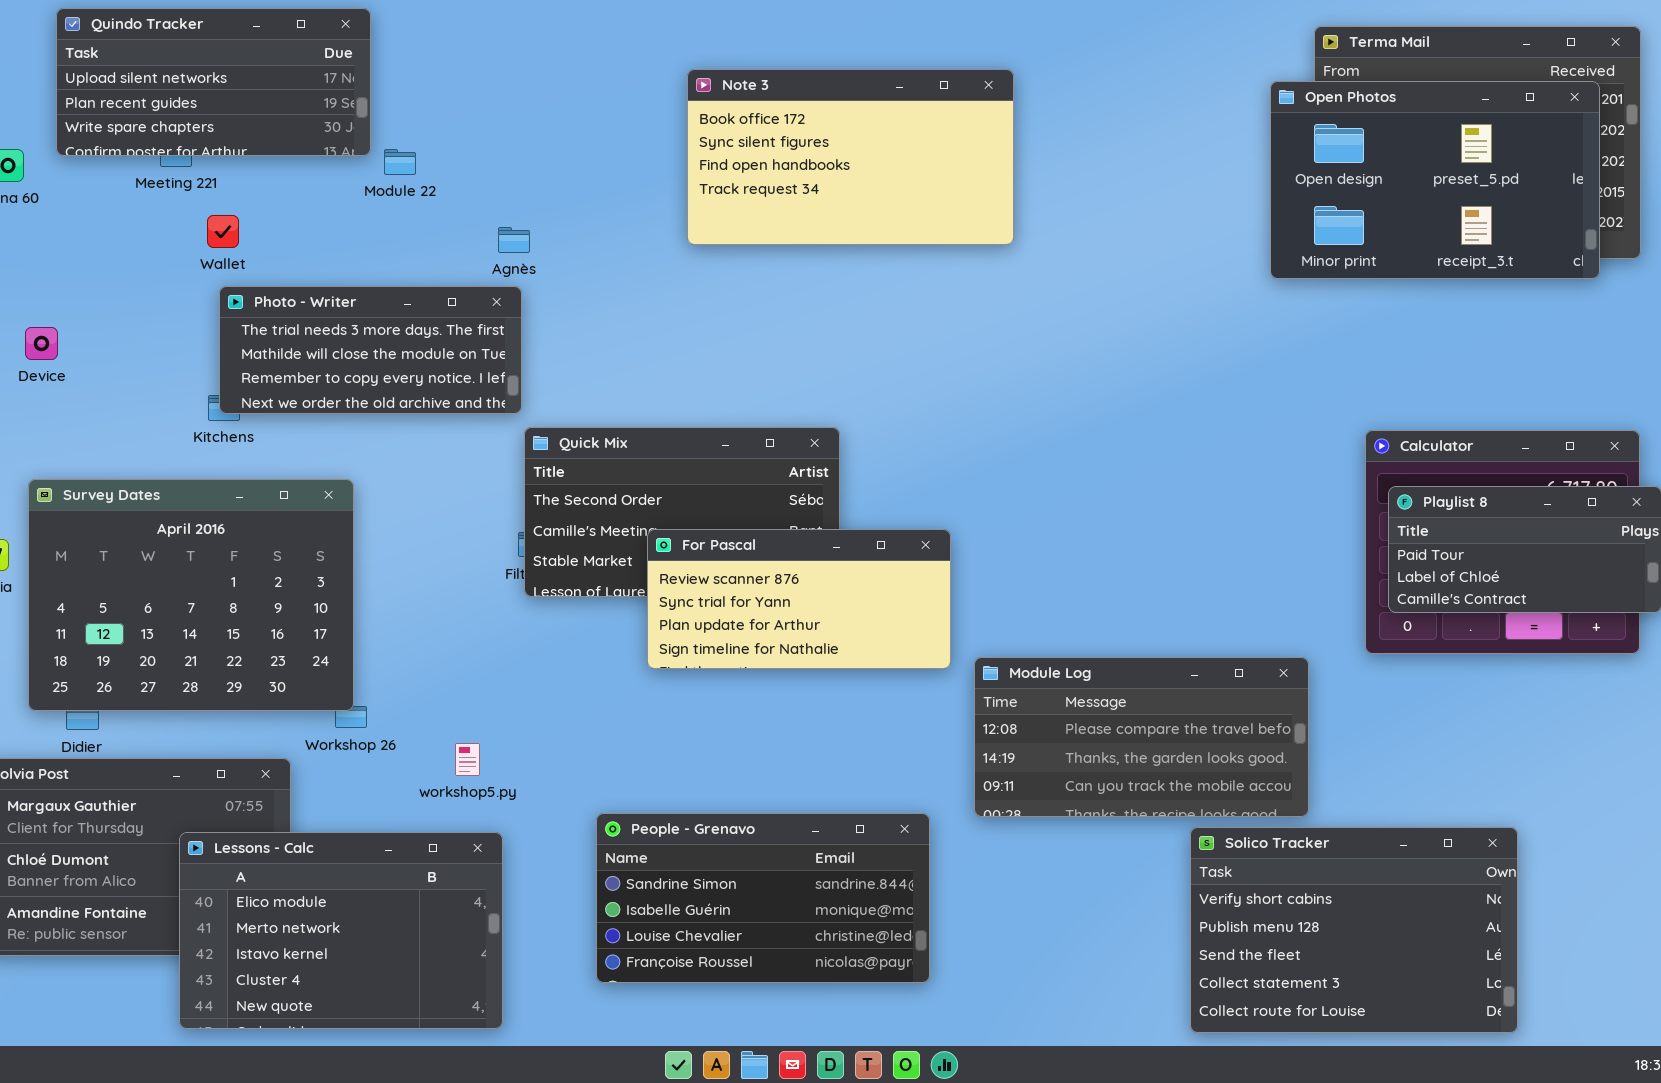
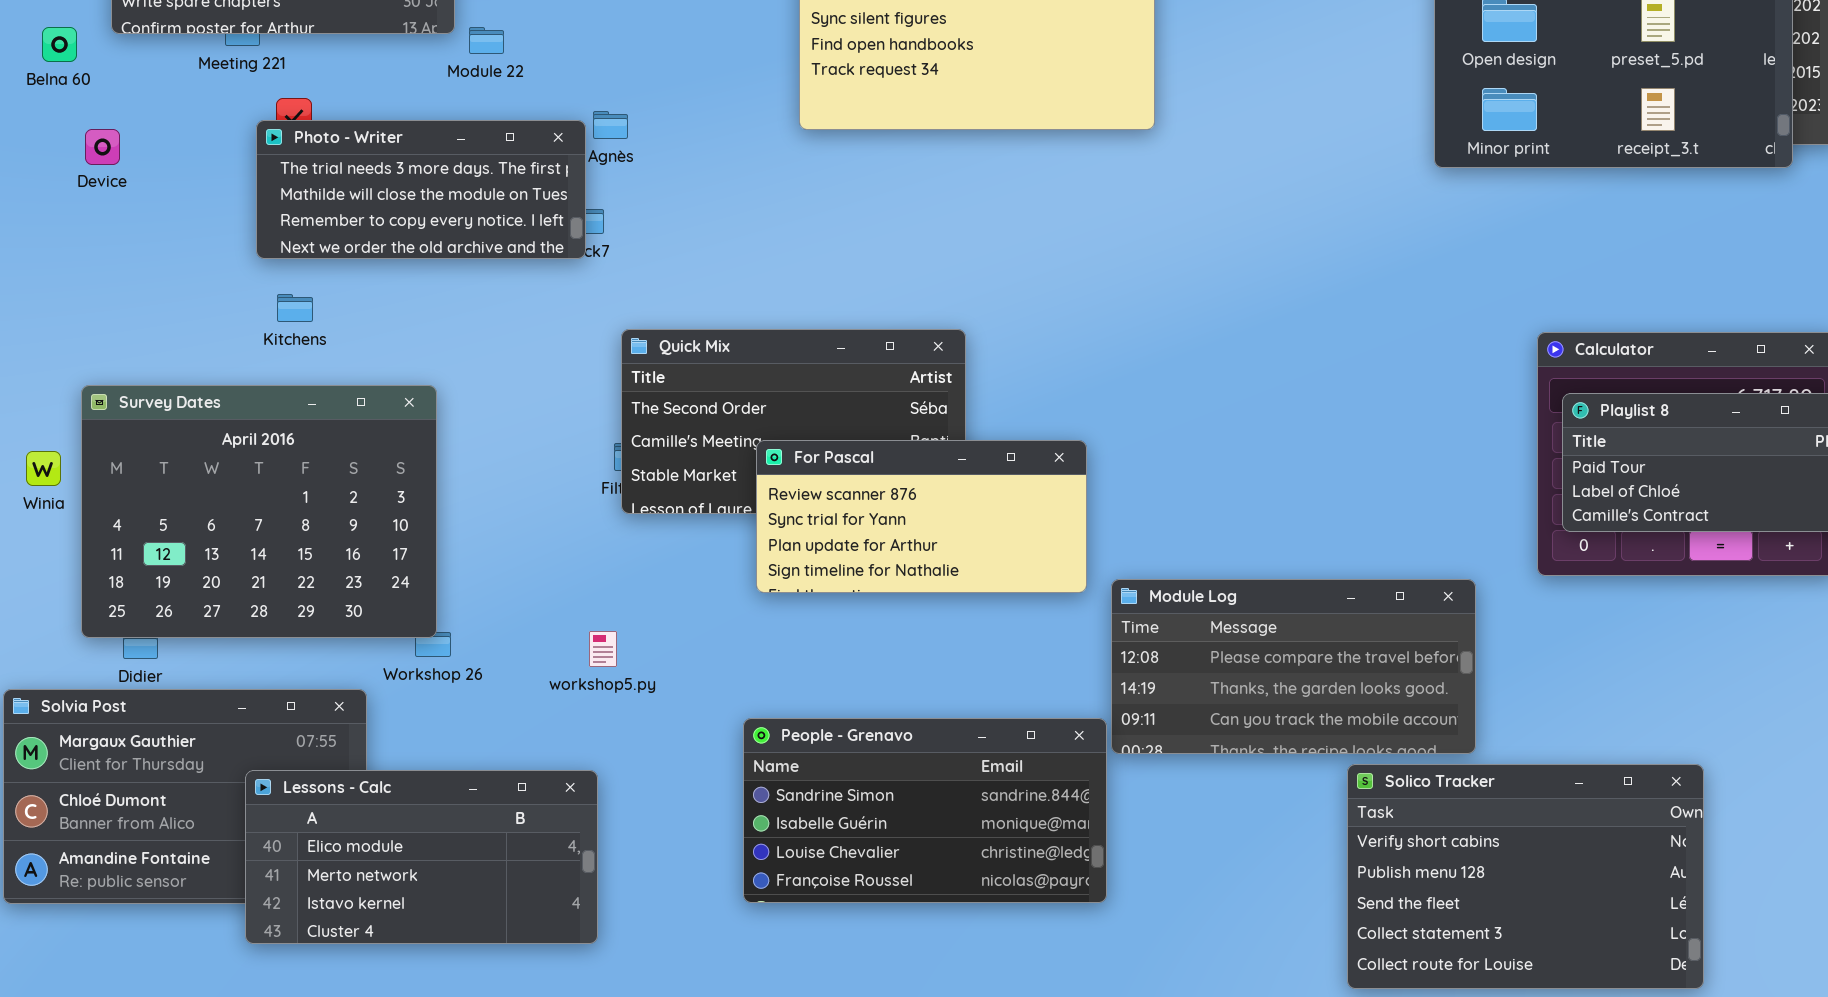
Photo - Writer: [219,286,522,414] -> [256,120,586,259], moved
Device: [25,327,58,360] -> [85,129,120,165], moved
workshop5.py: [455,743,480,776] -> [589,631,617,667], moved
People - Grenavo: [596,813,930,983] -> [743,718,1107,903], moved
Lessons - Calc: [179,832,503,1029] -> [245,770,598,944], resized

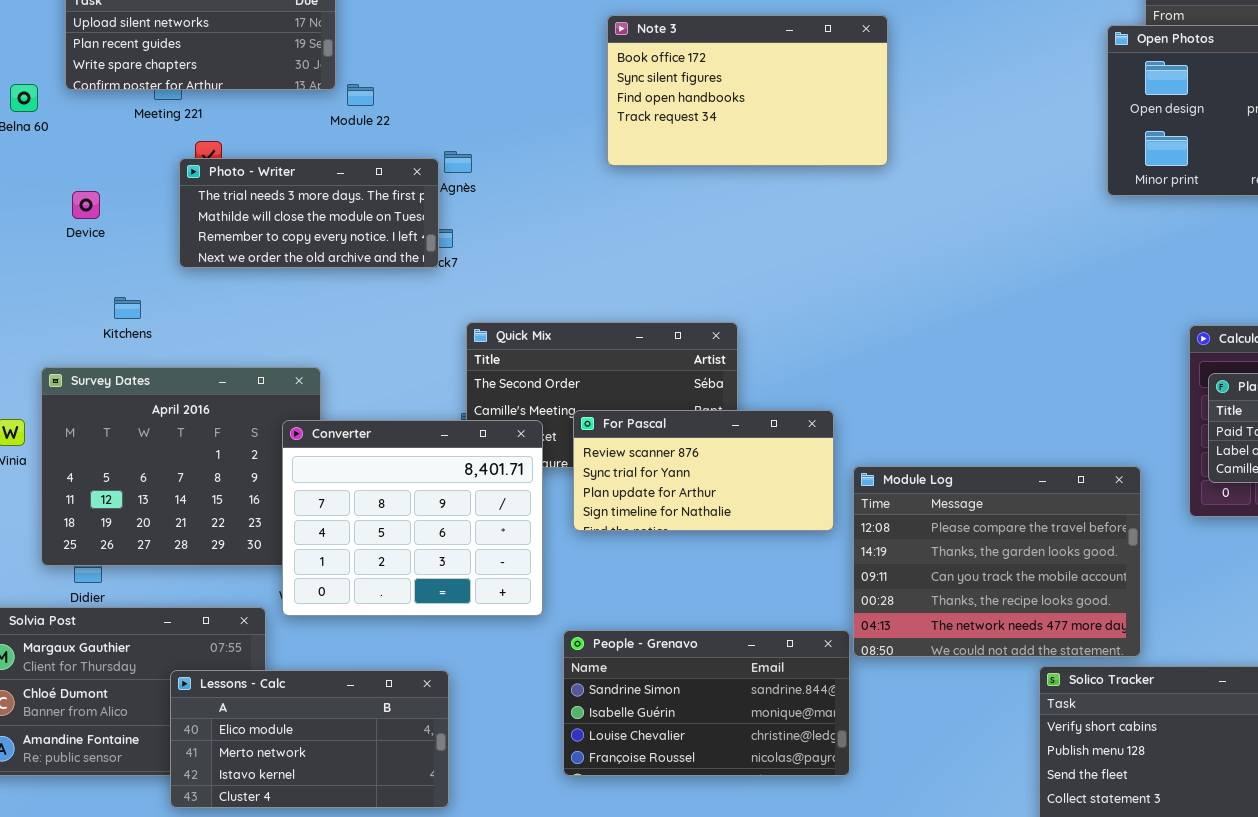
Device: [85,129,120,165] -> [72,191,100,219], moved
Kitchens: [277,294,313,322] -> [114,297,141,319], moved
Converter: none -> [282,420,543,616], opened
Module Log: [1111,579,1476,754] -> [853,466,1141,657], resized

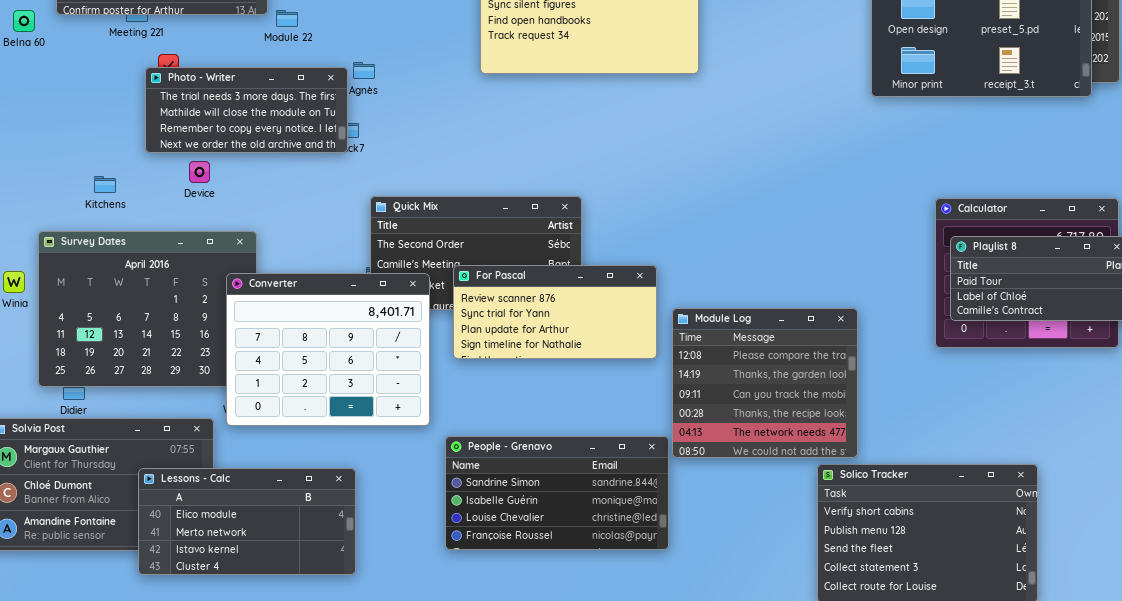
Device: [72,191,100,219] -> [189,161,210,183], moved
Module Log: [853,466,1141,657] -> [672,308,858,458], resized

